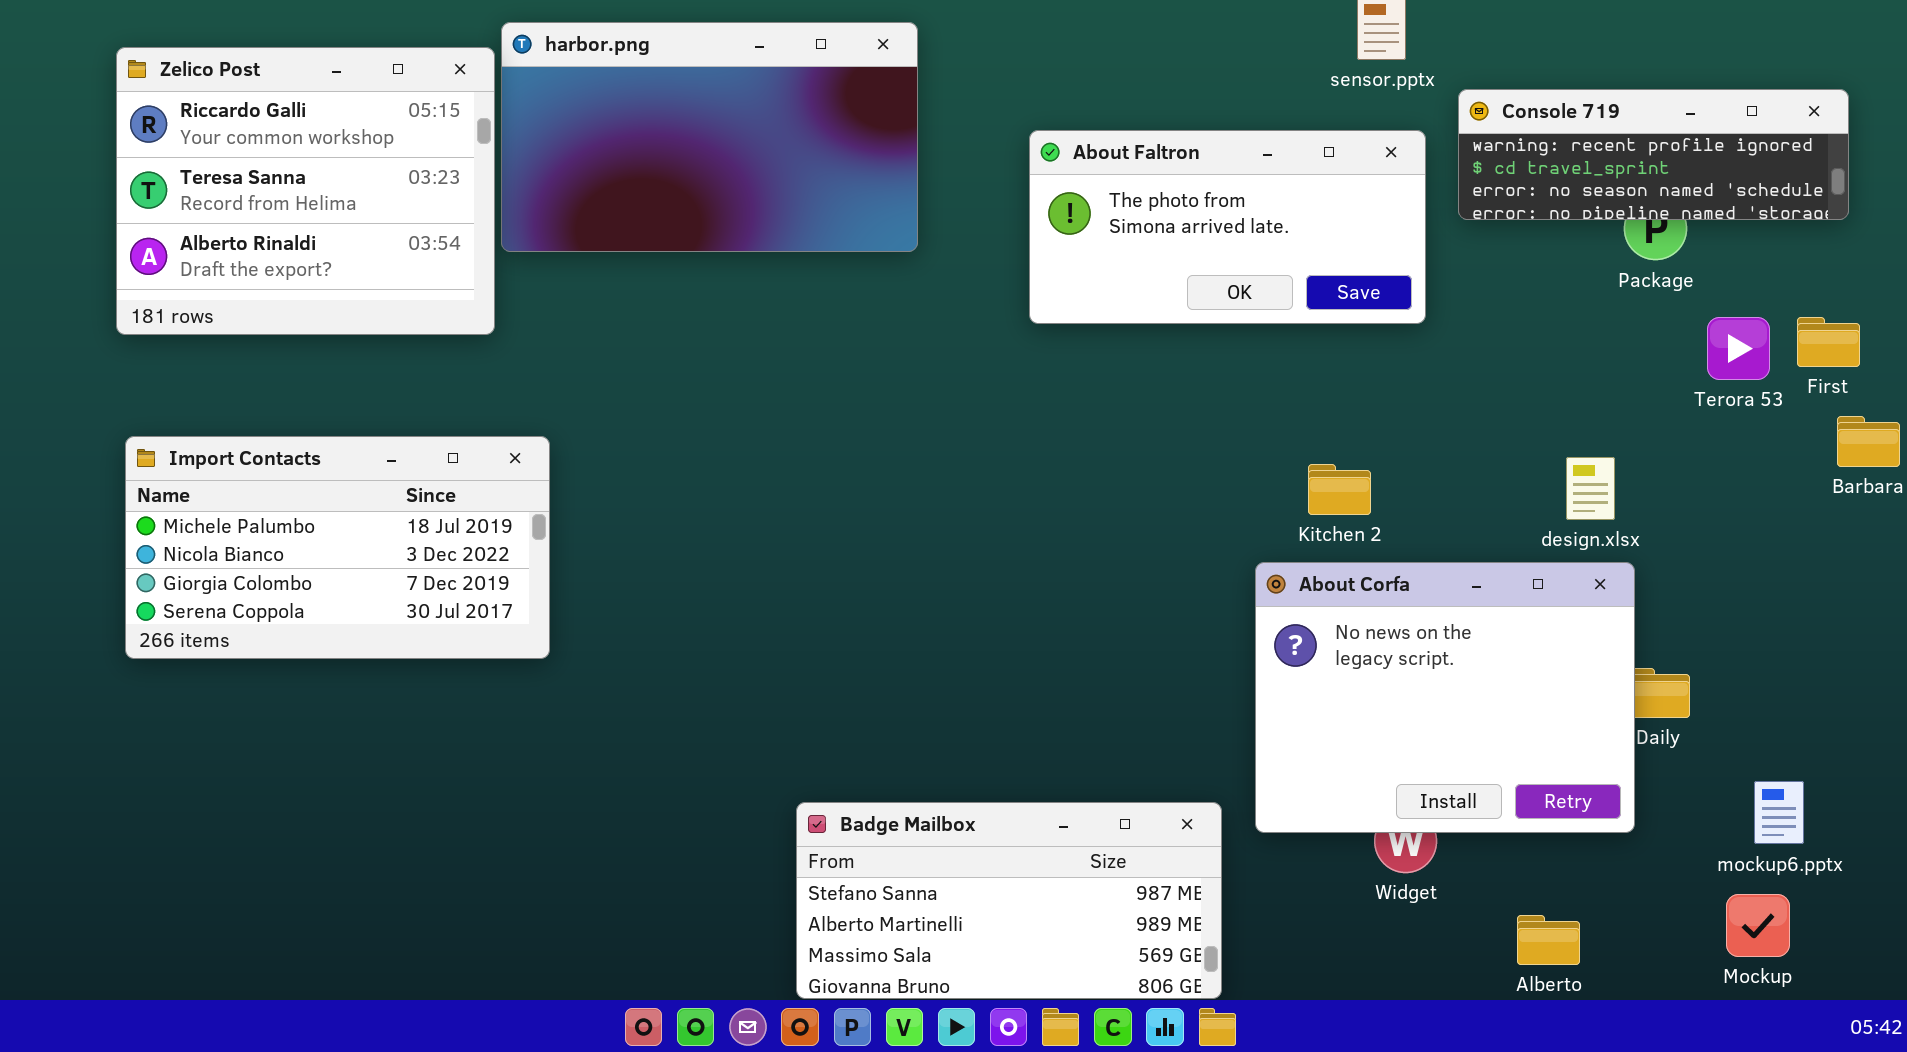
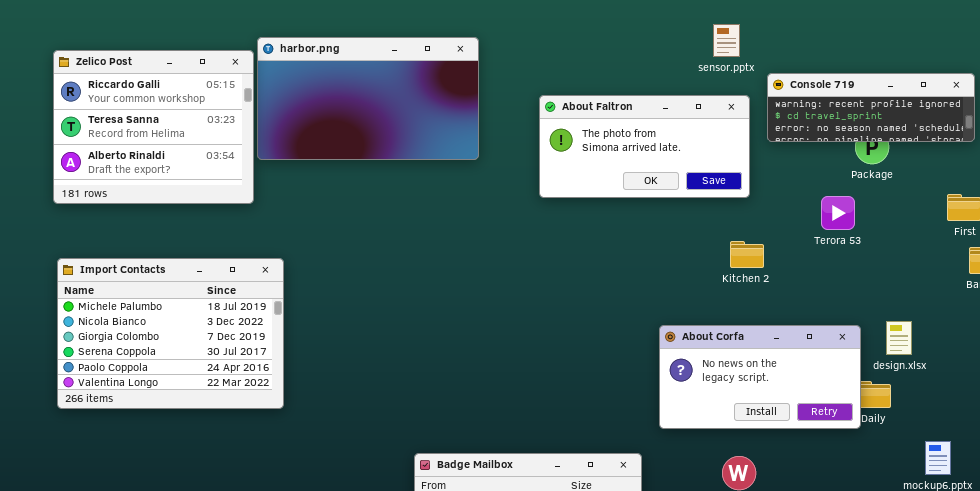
Terora 53: [1707,317,1770,380] -> [821,196,855,230], moved
Import Contacts: [125,436,550,659] -> [57,258,284,409], resized
design.xlsx: [1566,457,1615,520] -> [886,321,912,355], moved
Kitchen 2: [1308,464,1371,515] -> [730,241,764,268], moved
About Corfa: [1255,562,1635,833] -> [659,325,861,429], resized

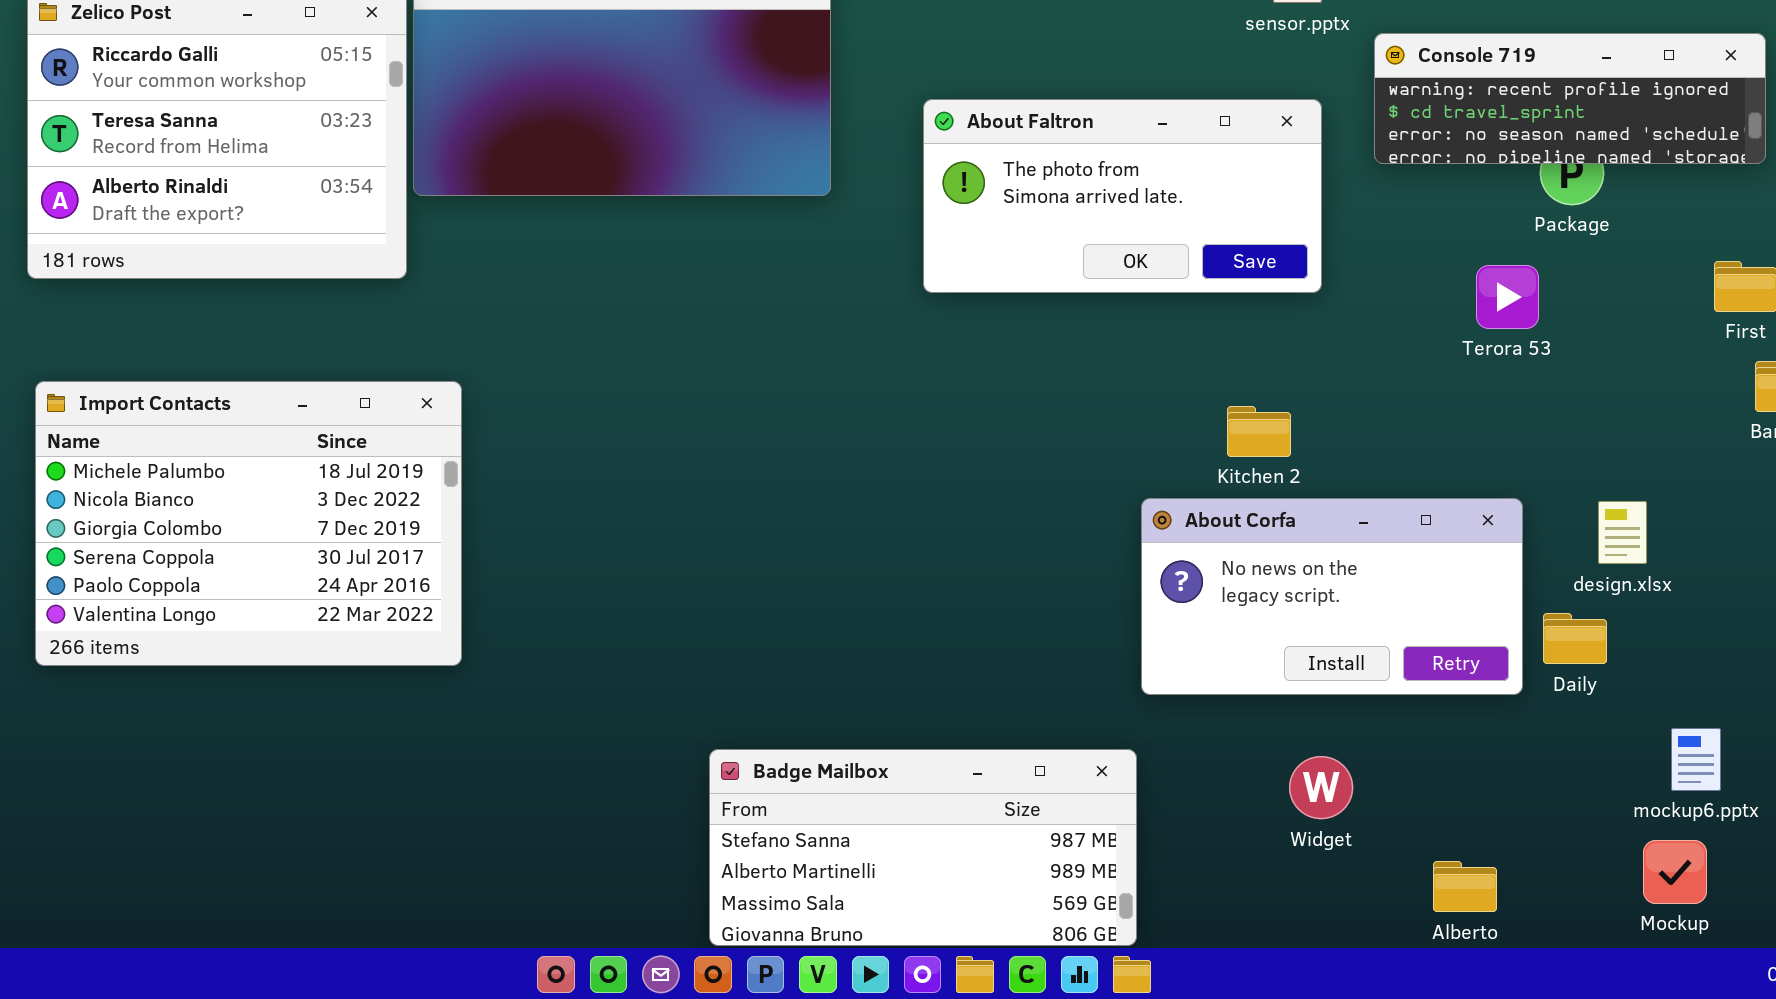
About Faltron: [539,95,750,198] -> [923,99,1322,293], moved
Kitchen 2: [730,241,764,268] -> [1227,406,1291,457], moved
About Corfa: [659,325,861,429] -> [1141,498,1523,695], moved

